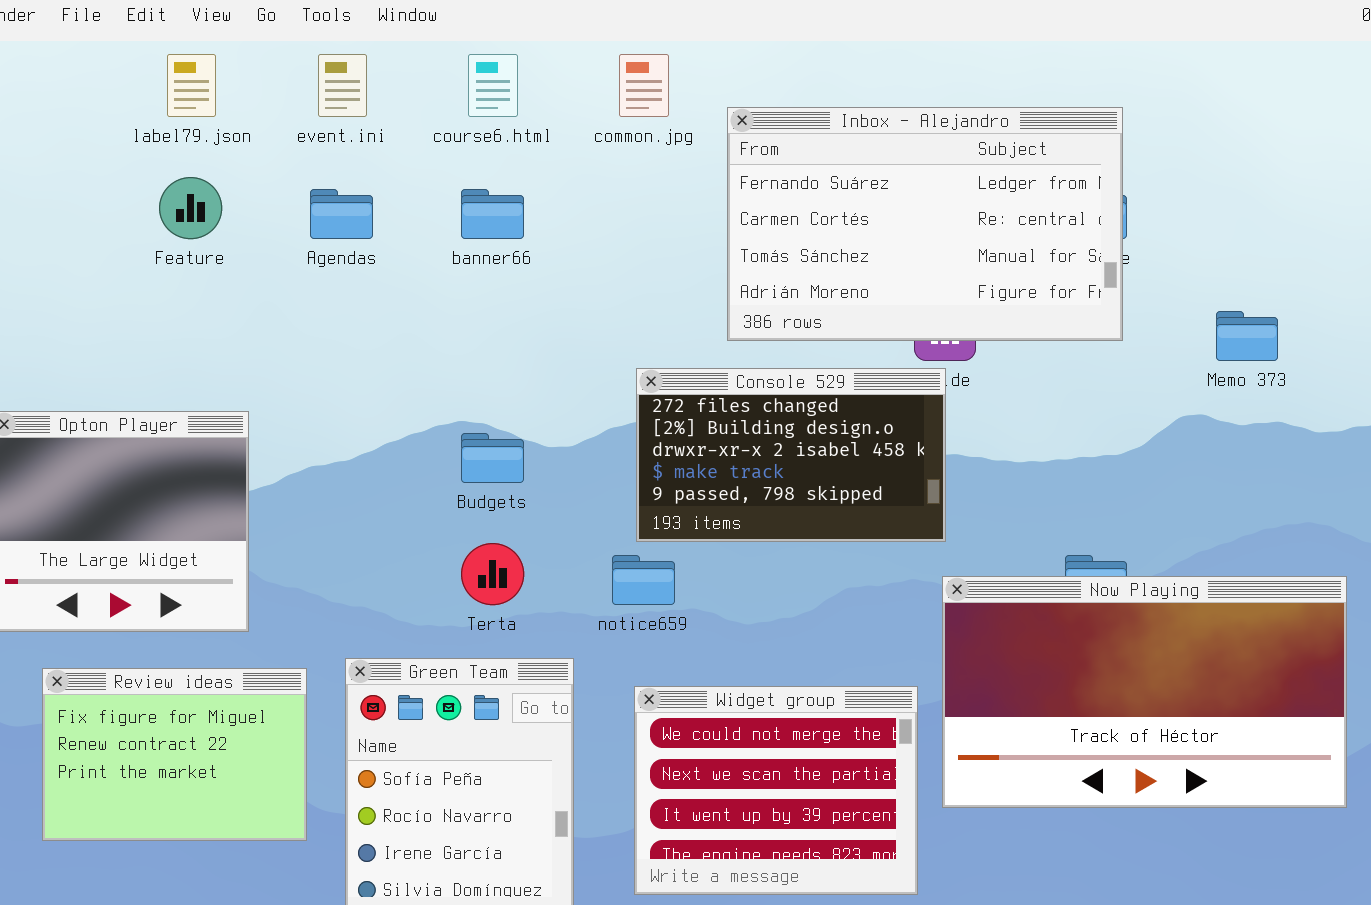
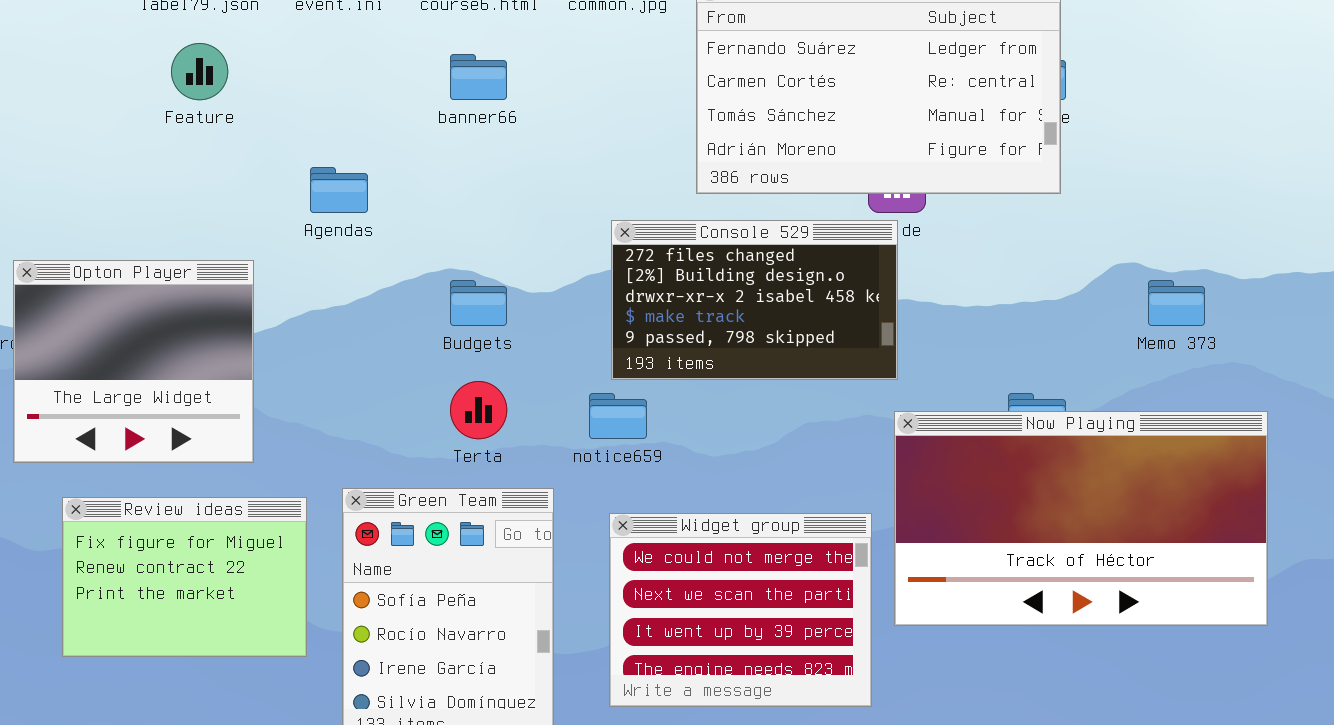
Agendas: [310,189,373,239] -> [310,167,368,213], moved
Memo 373: [1216,311,1278,361] -> [1148,280,1205,326], moved

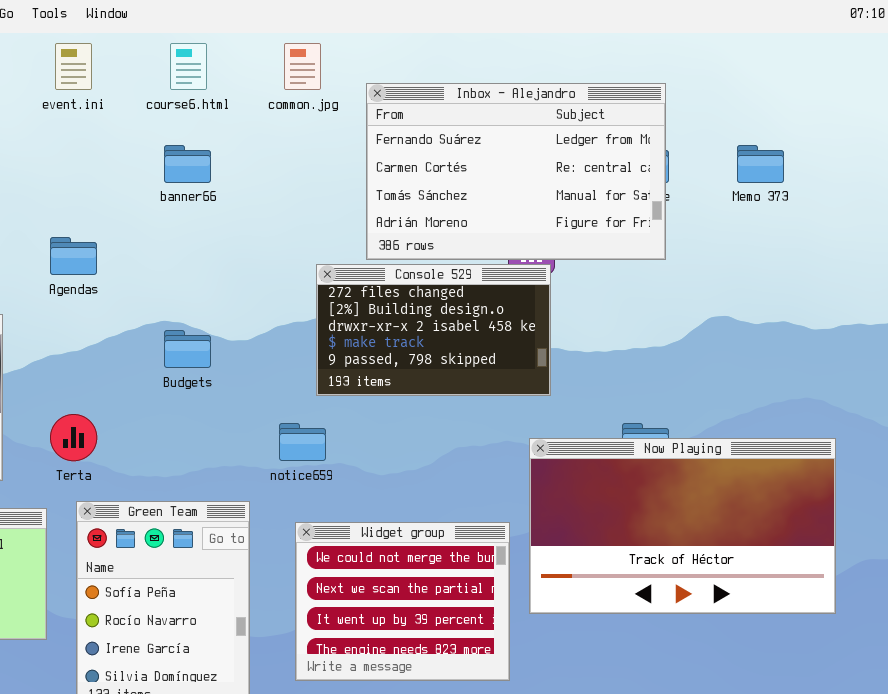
Console 529: [611,220,898,380] -> [316,264,551,396], moved
Memo 373: [1148,280,1205,326] -> [737,145,784,183], moved
Terta: [450,381,507,439] -> [50,414,97,461], moved

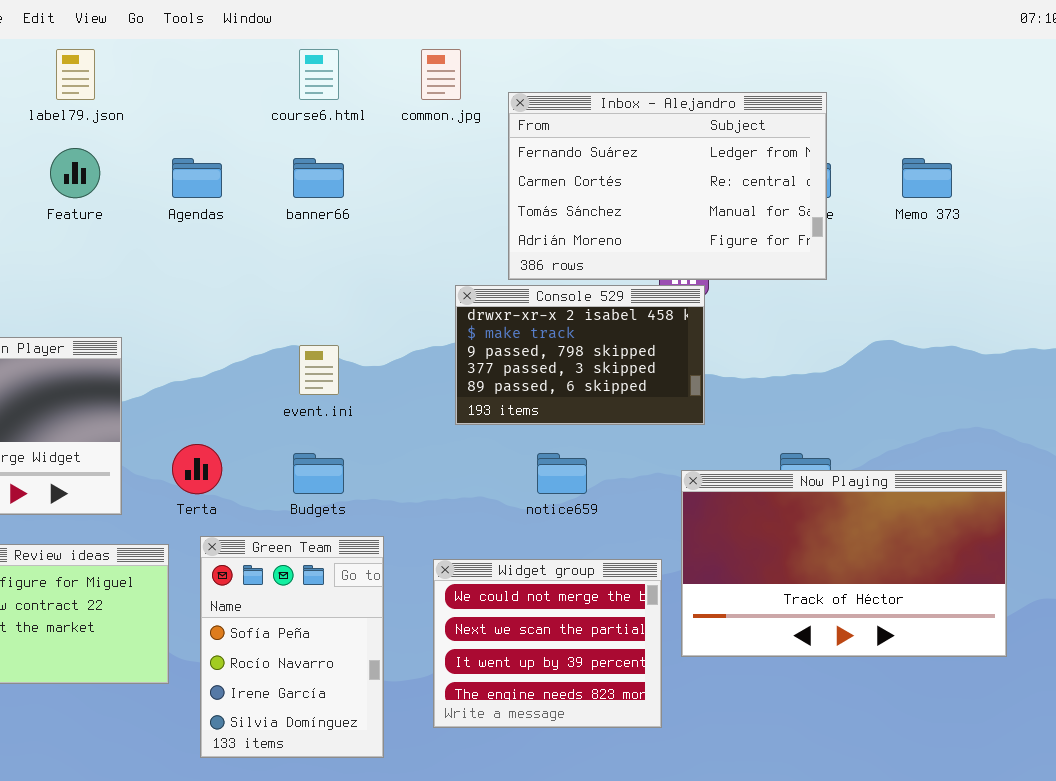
event.ini: [55,43,92,90] -> [299,345,339,395], moved
Agendas: [50,237,97,275] -> [172,158,222,198], moved
Console 529: [316,264,551,396] -> [455,285,705,425], scrolled down 2 rows
Budgets: [164,330,211,368] -> [293,453,344,494], moved
notice659: [279,423,326,461] -> [537,453,587,494], moved

